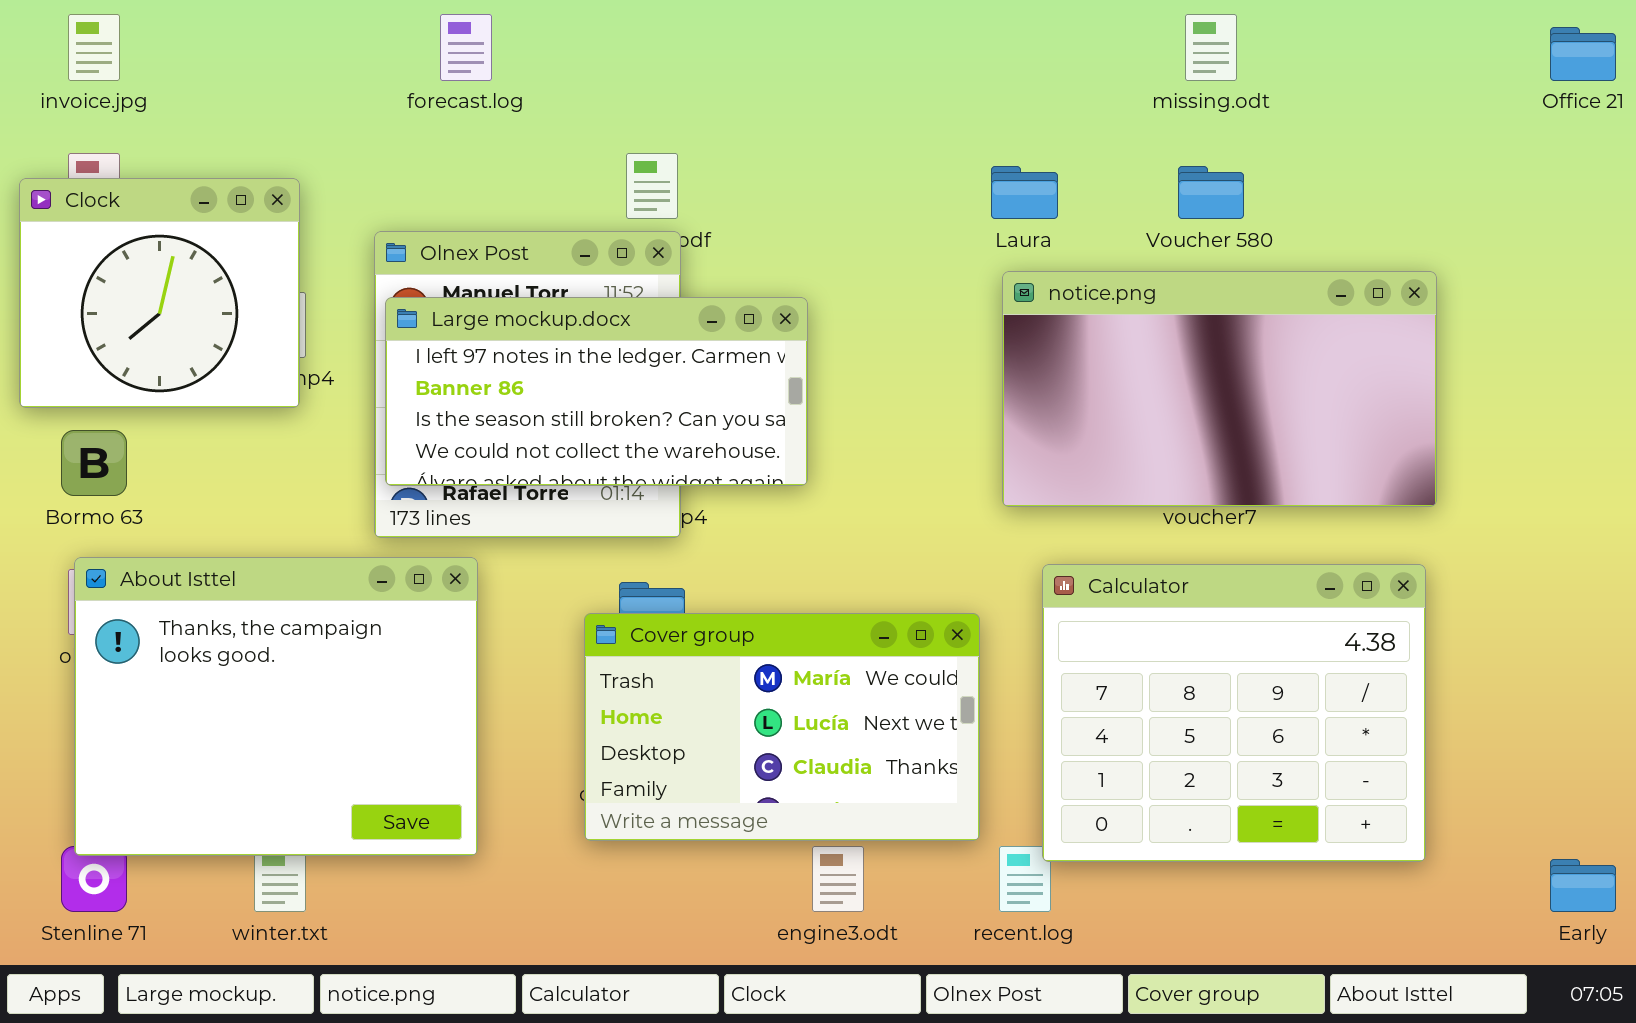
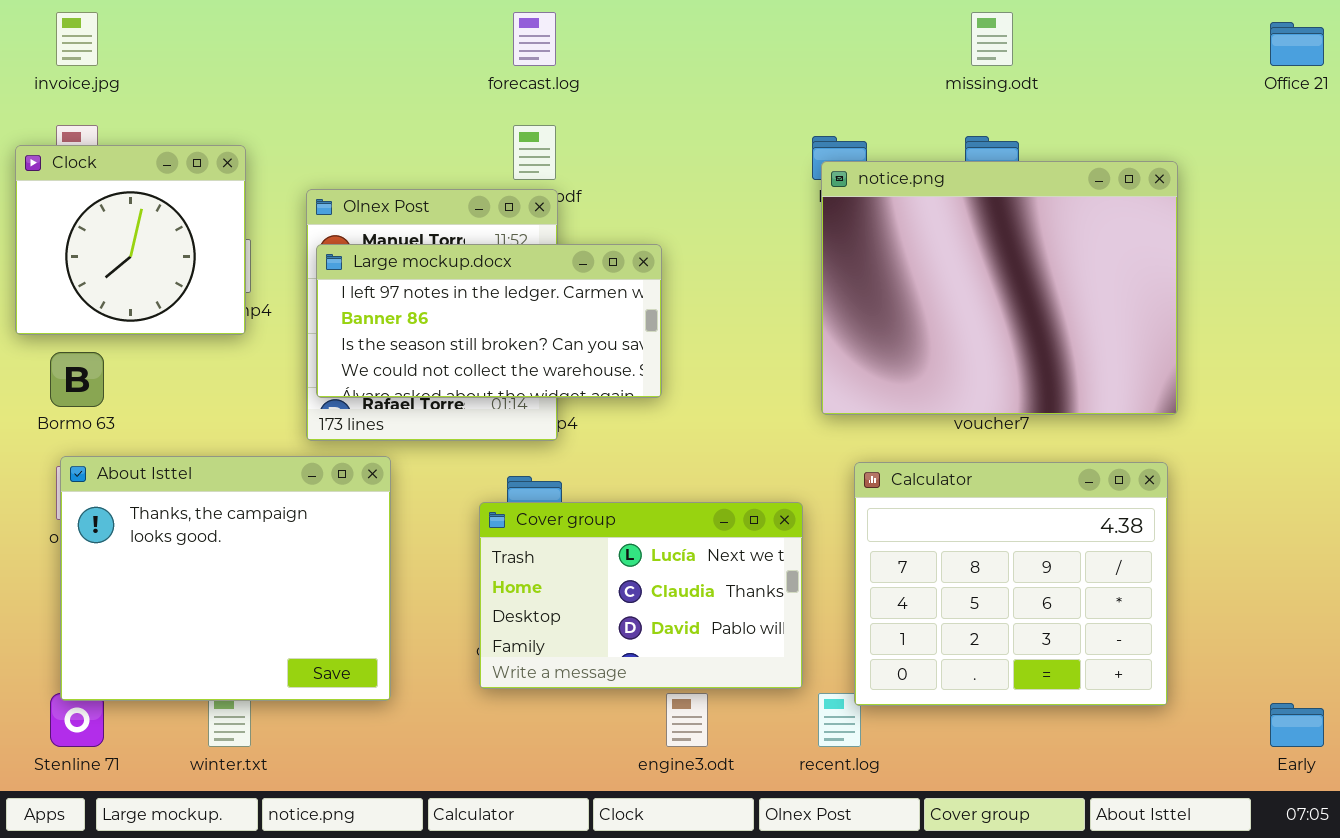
forecast.log: [440,14,492,81] -> [513,12,556,66], moved
notice.png: [1002,271,1437,507] -> [821,161,1178,415], resized
Cover group: [584,613,980,841] -> [479,502,803,689], scrolled down 1 row

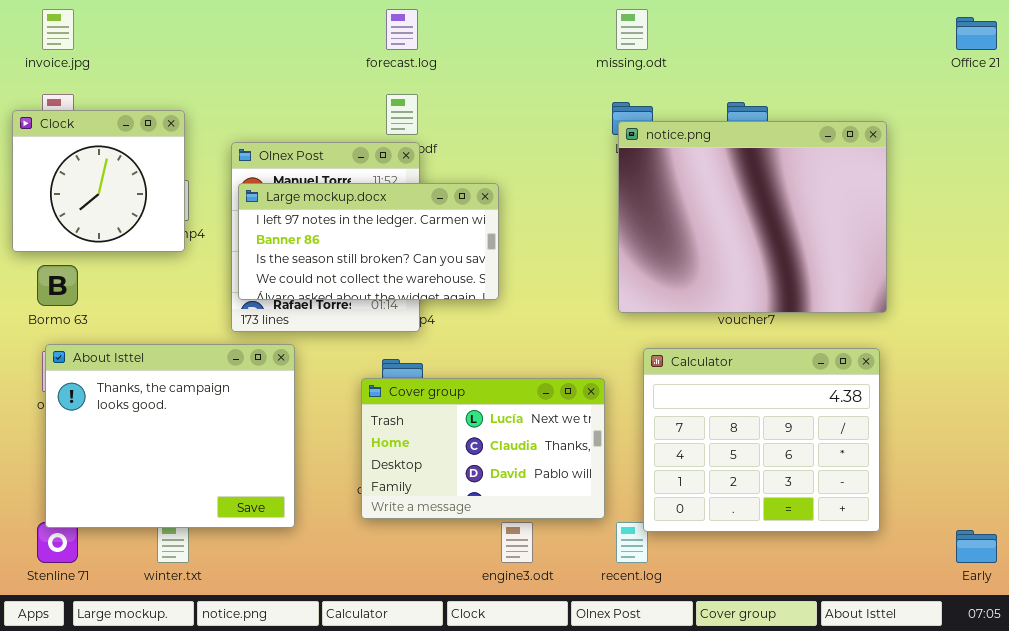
missing.odt: [971,12,1013,66] -> [616,9,648,50], moved

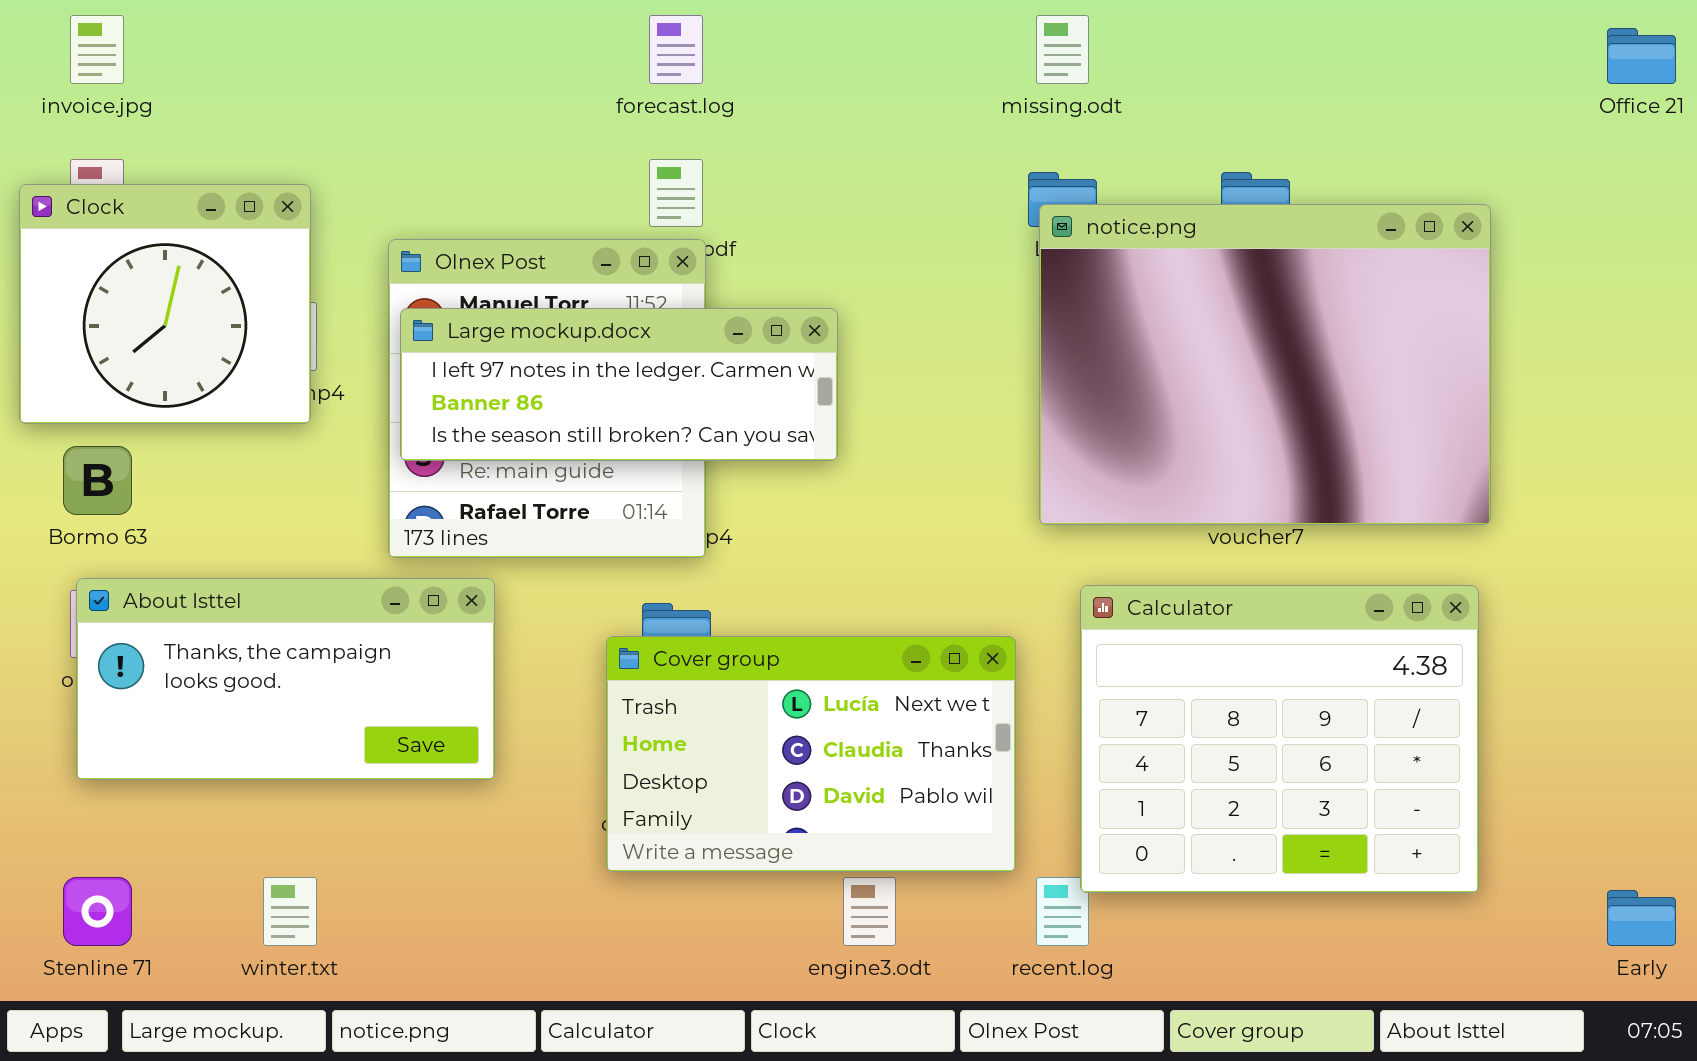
Large mockup.docx: [238,183,499,300] -> [400,308,838,461], resized
About Isttel: [45,344,295,528] -> [76,578,495,780], resized

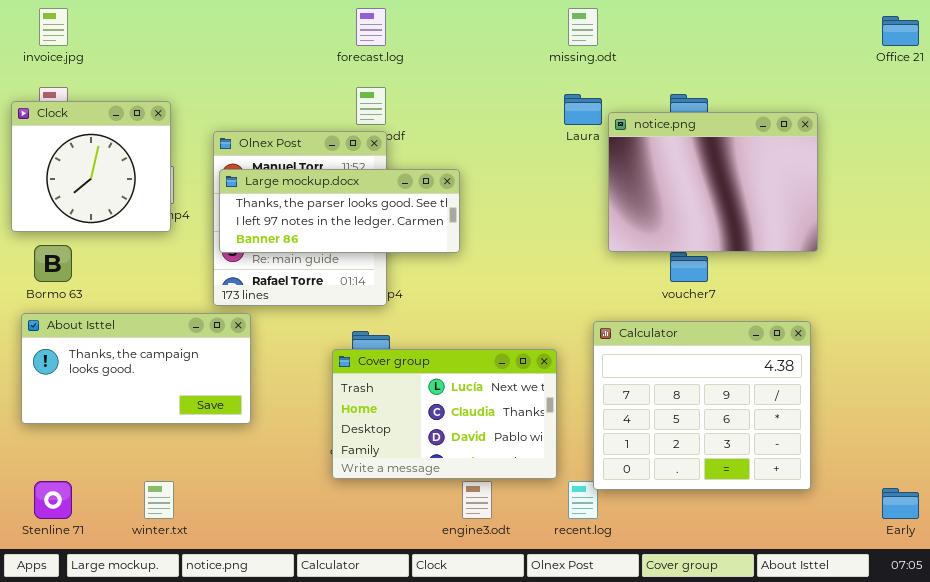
notice.png: [1039,204,1491,525] -> [608,112,818,252], resized
Large mockup.docx: [400,308,838,461] -> [219,169,460,253], scrolled up 1 row
About Isttel: [76,578,495,780] -> [21,313,251,424], moved

